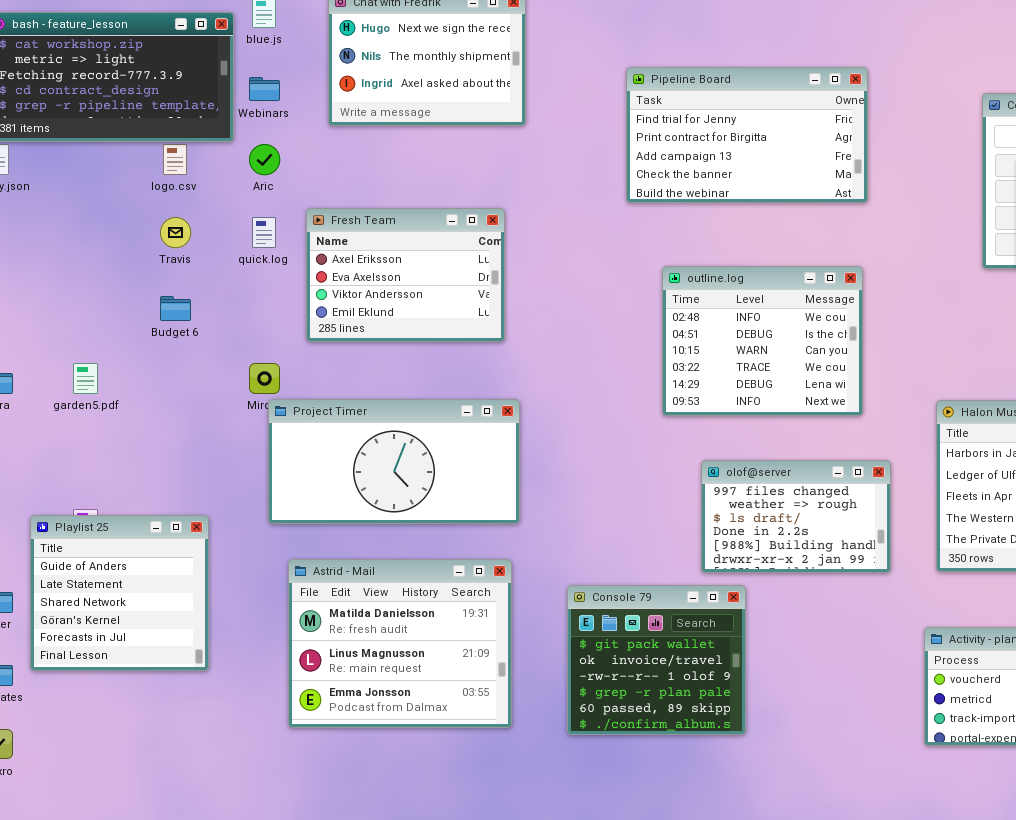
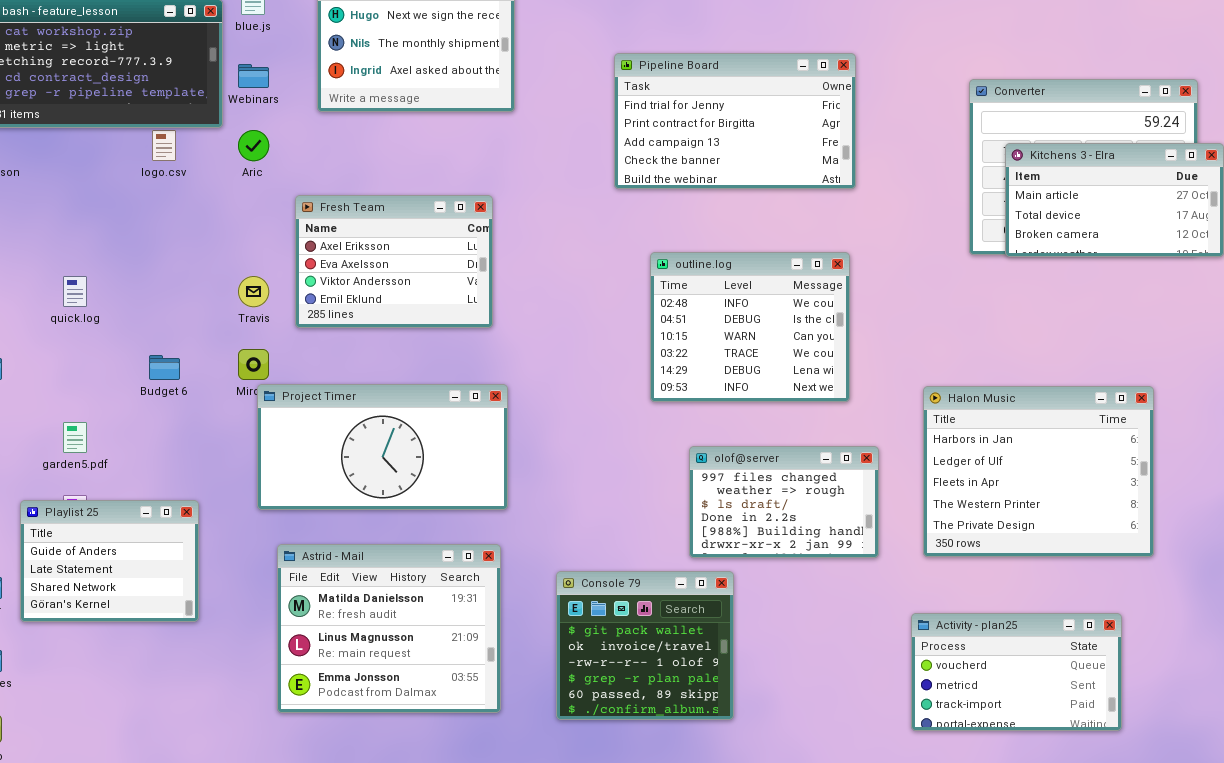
Travis: [160,217,191,248] -> [238,276,269,307], moved
quick.log: [252,217,276,248] -> [63,276,87,307], moved
Budget 6: [160,296,191,321] -> [149,355,180,380], moved
garden5.pdf: [73,363,98,394] -> [63,422,87,453], moved
Playlist 25: [30,515,209,671] -> [20,500,199,622], resized

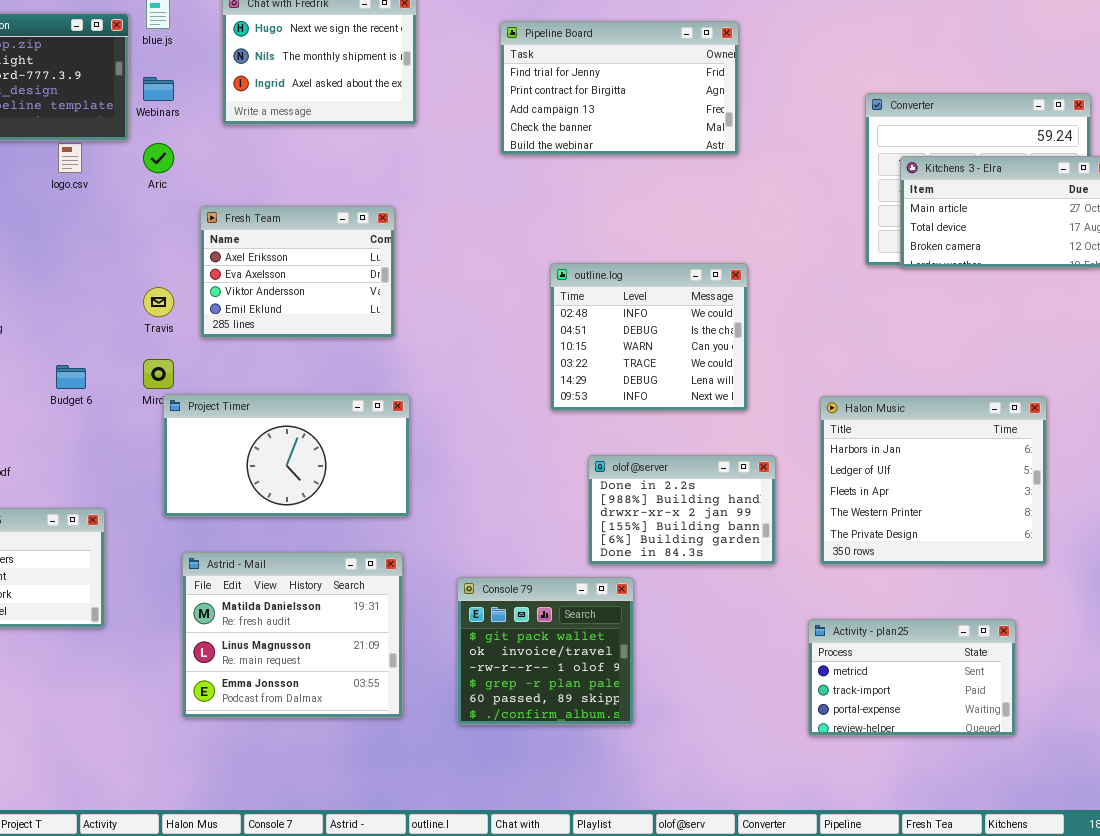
Pipeline Board: [614,53,856,189] -> [500,21,739,155], moved
olof@server: [689,446,879,558] -> [588,455,776,565], scrolled down 3 rows
Activity - plan25: [911,613,1122,731] -> [808,619,1016,736], scrolled down 1 row

